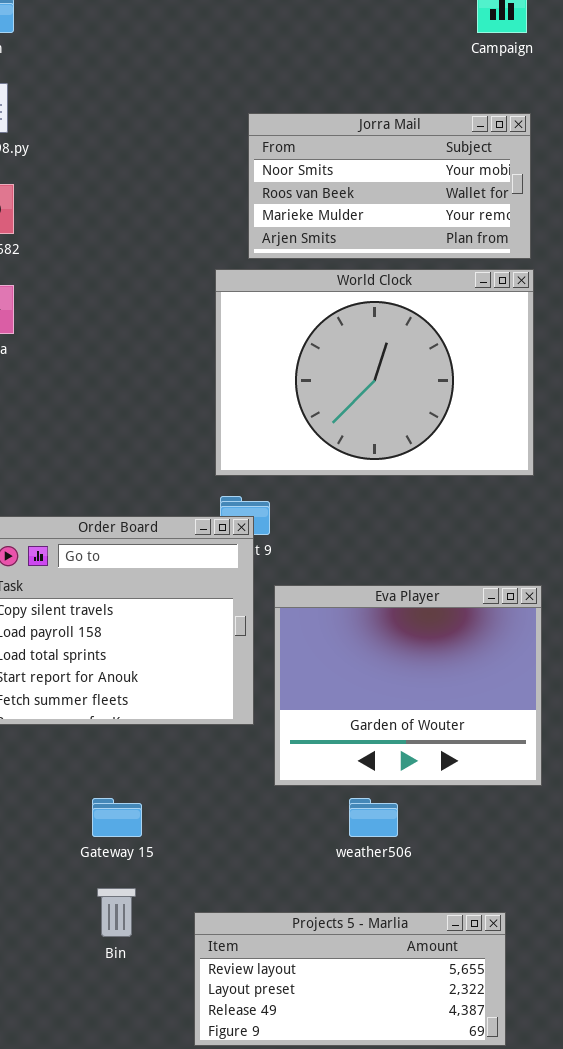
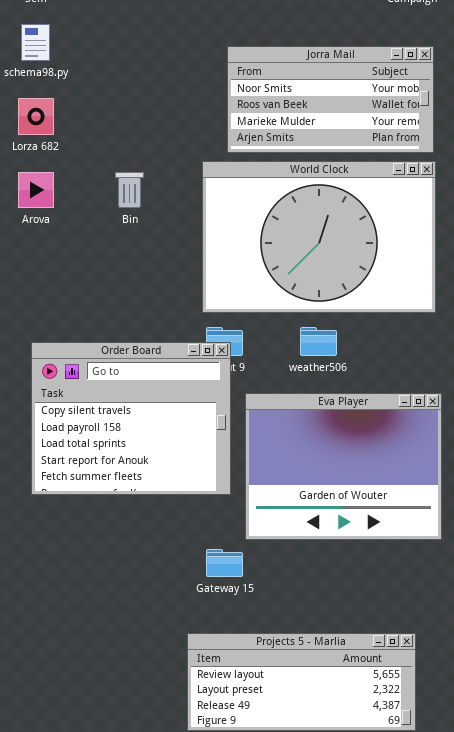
Gateway 15: [92,798,142,837] -> [206,549,243,577], moved
weather506: [349,798,398,837] -> [300,327,337,356], moved
Bin: [97,888,136,937] -> [115,172,144,208], moved

